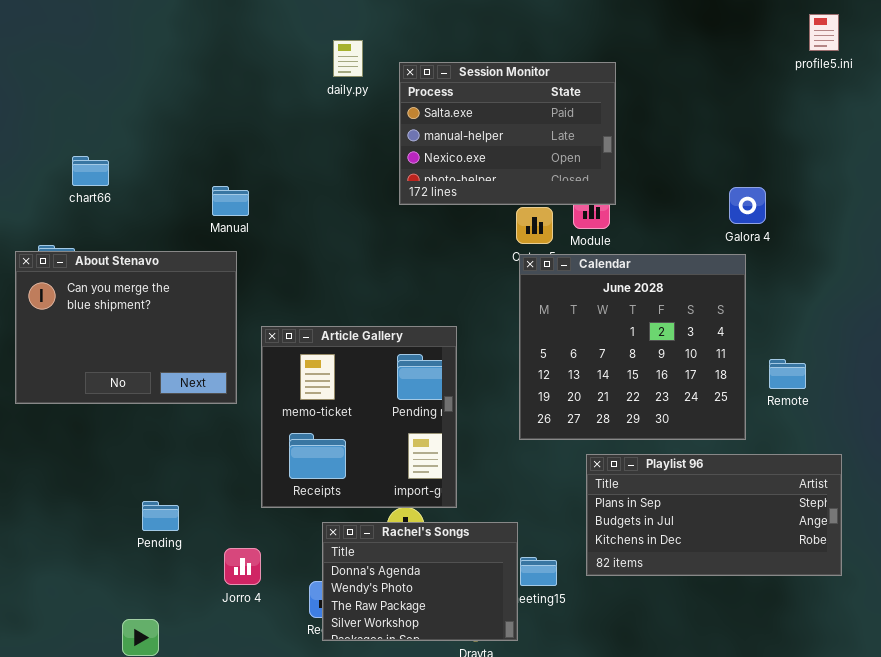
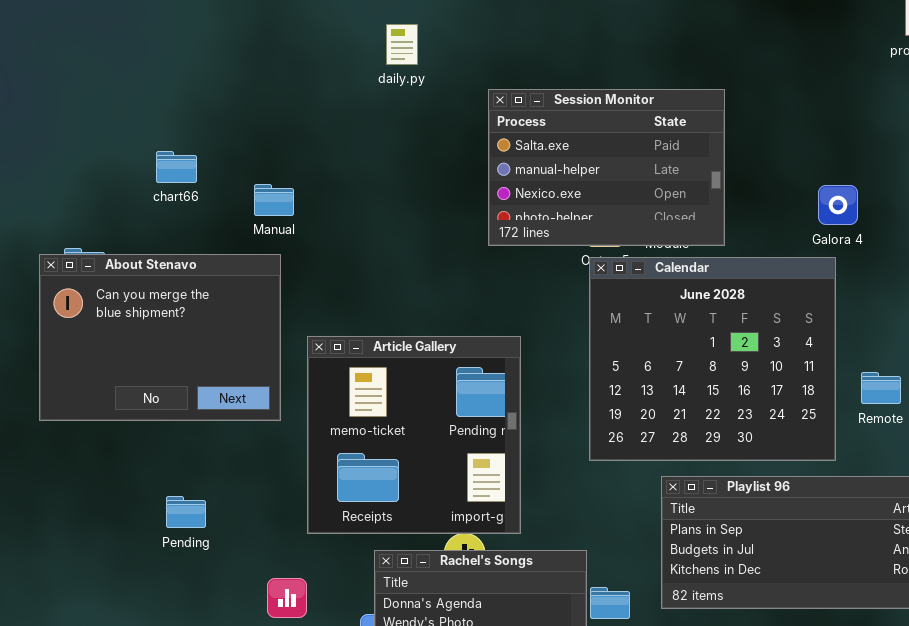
Session Monitor: [399,62,616,205] -> [488,89,725,246], moved
chart66: [72,156,109,186] -> [156,151,197,183], moved
Pending: [142,501,179,531] -> [166,496,206,528], moved

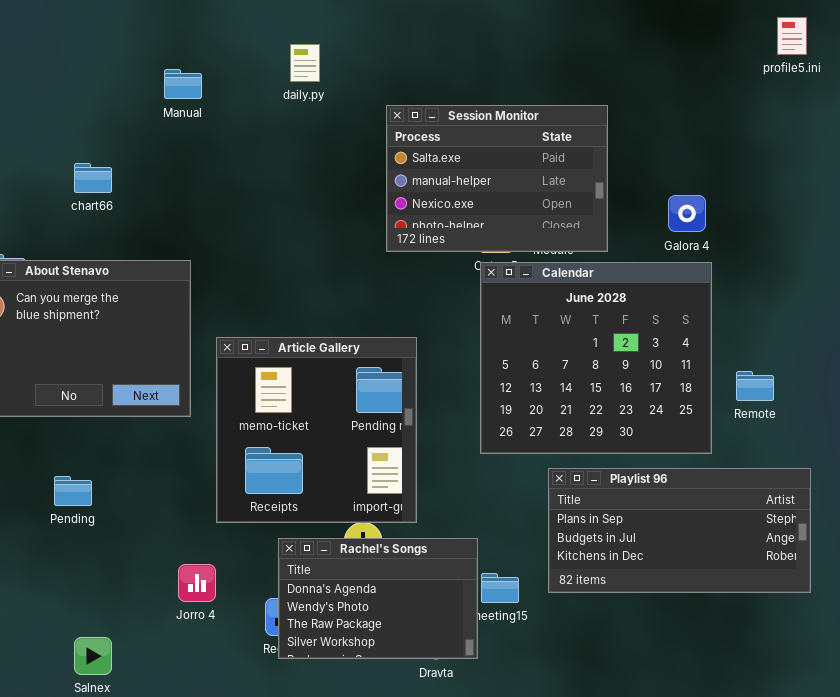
Manual: [254,184,294,216] -> [164,69,202,99], moved
Galora 4: [818,185,858,225] -> [668,195,706,232], moved
Pending: [166,496,206,528] -> [54,476,92,506], moved

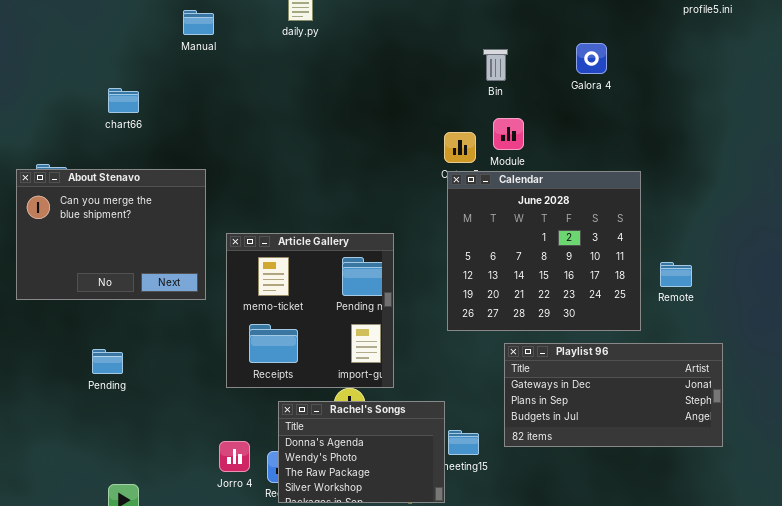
Session Monitor: [386,105,608,252] -> none, closed
Galora 4: [668,195,706,232] -> [576,43,607,74], moved
Playlist 96: [548,468,811,593] -> [504,343,723,447], scrolled up 1 row
Jorro 4: [178,564,216,602] -> [219,441,250,472], moved

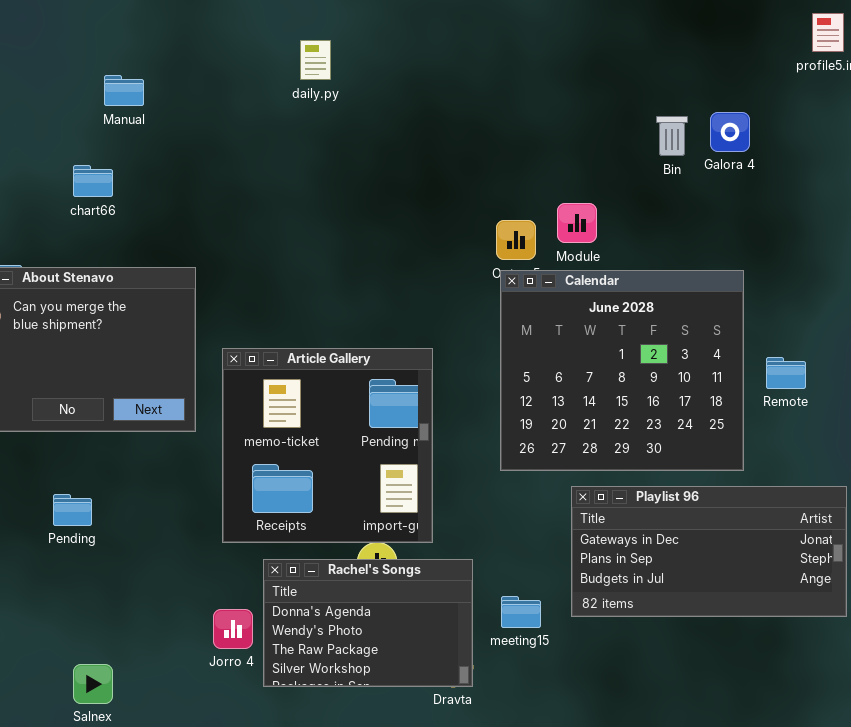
Manual: [183,10,214,35] -> [104,75,144,106], moved
Galora 4: [576,43,607,74] -> [710,112,750,152], moved
Bin: [483,49,508,81] -> [656,116,688,156], moved
Remote: [660,262,692,287] -> [766,357,806,389], moved
Rachel's Songs: [278,401,445,503] -> [263,559,473,687], moved

